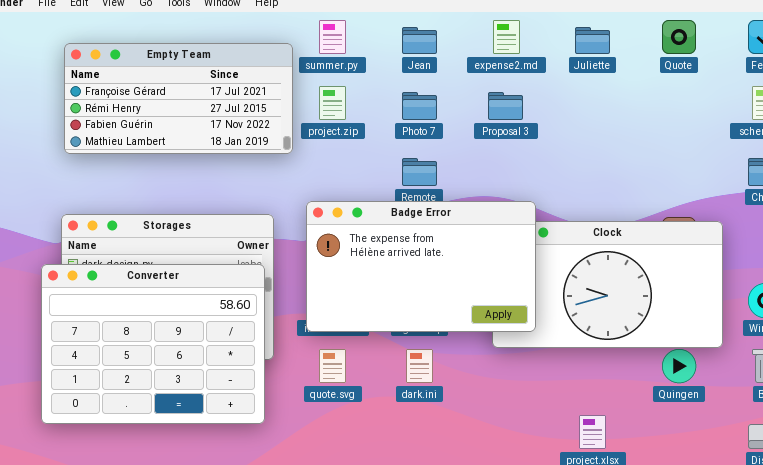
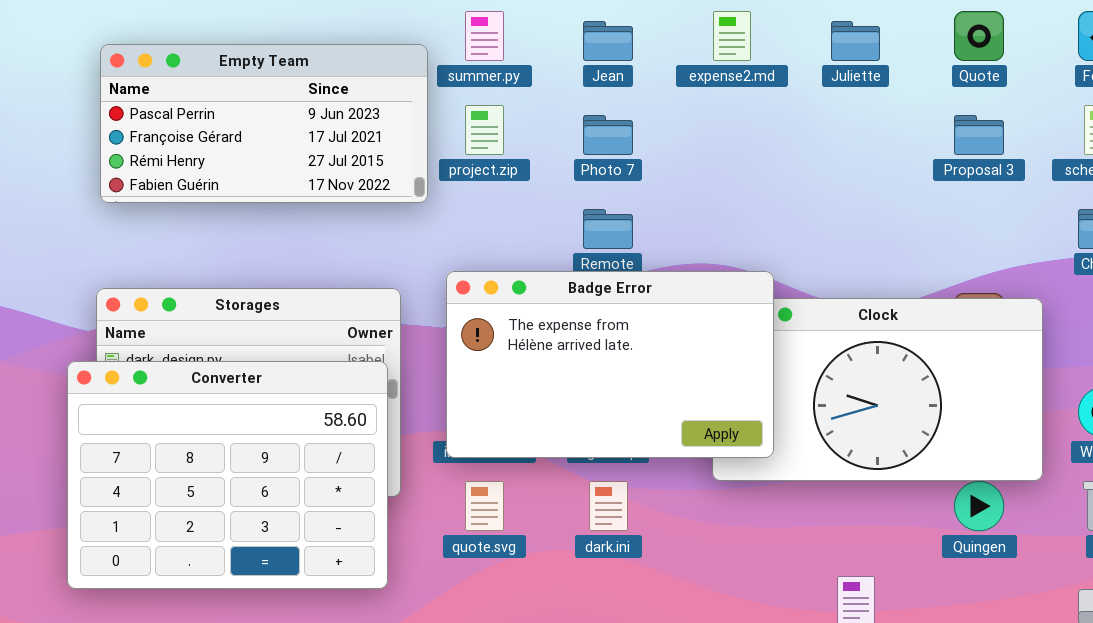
Empty Team: [64,43,293,154] -> [100,44,428,203], scrolled up 1 row
Proposal 3: [488,92,523,120] -> [954,115,1004,155], moved

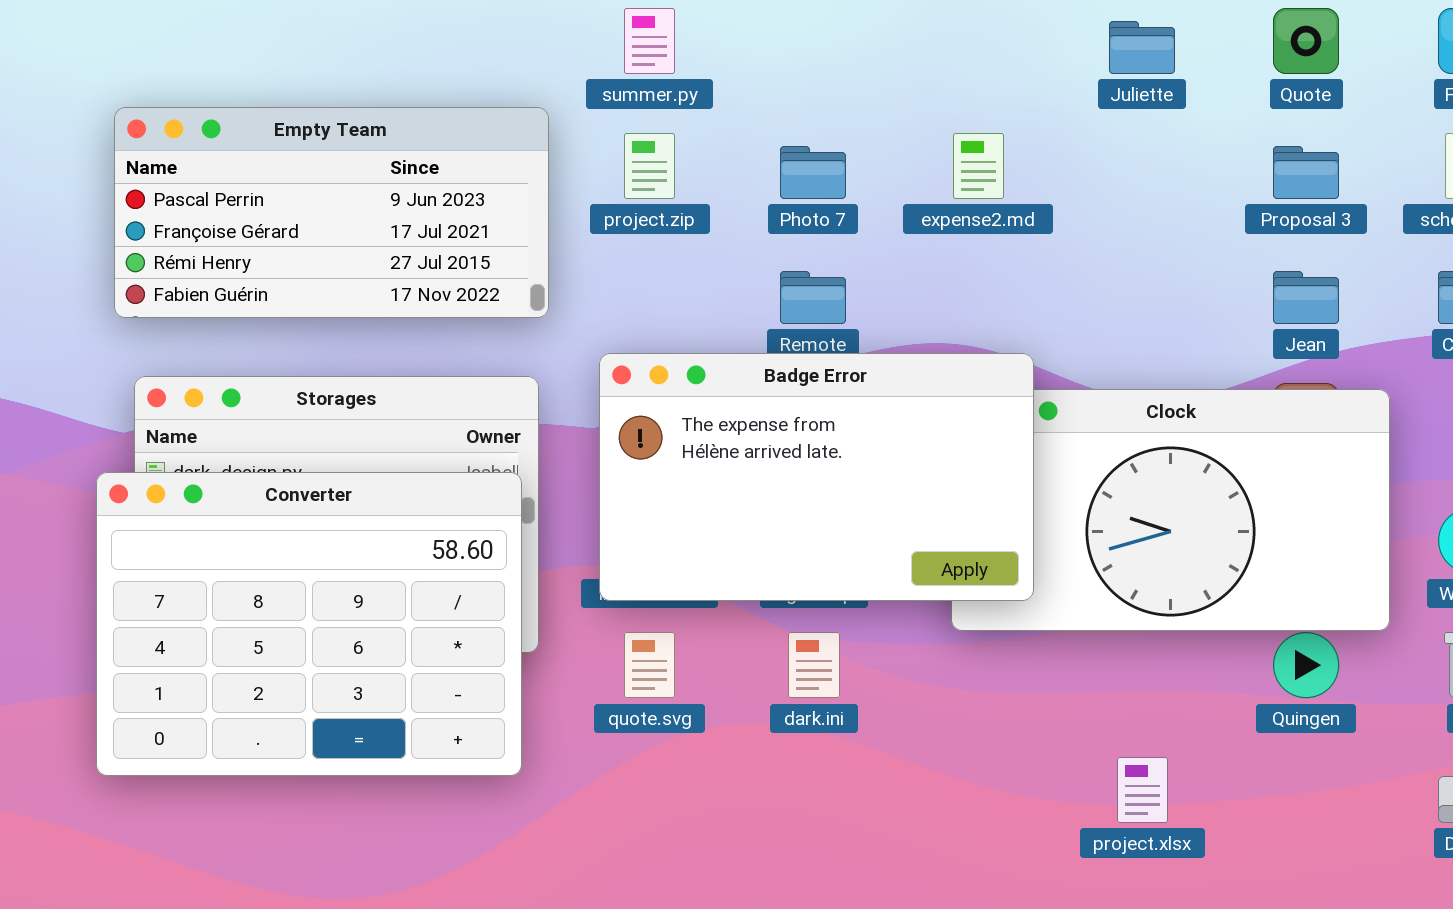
expense2.md: [713,11,751,61] -> [953,133,1004,199], moved
Jean: [583,21,633,61] -> [1273,271,1339,324], moved
Empty Team: [100,44,428,203] -> [114,107,549,318], moved

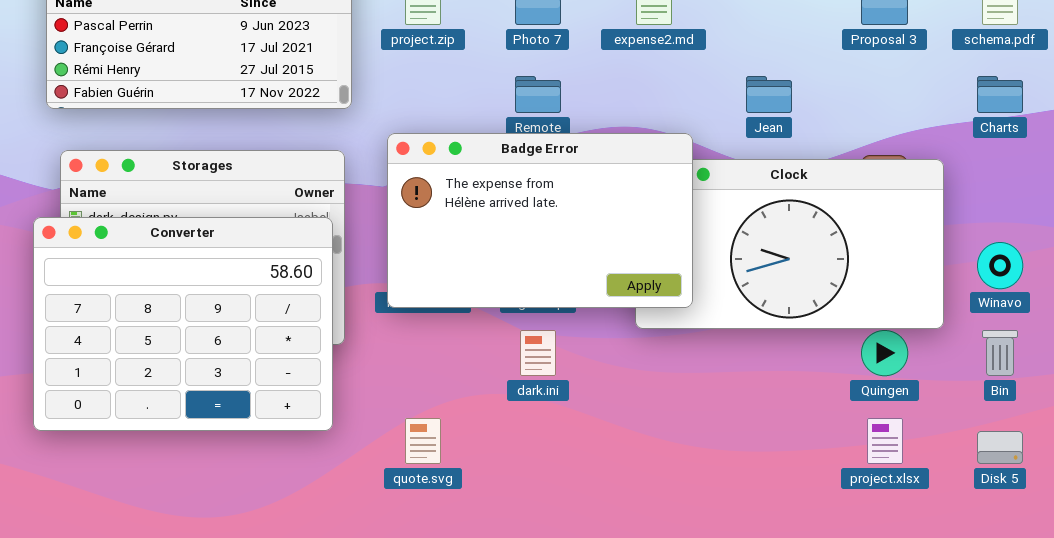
Jean: [1273,271,1339,324] -> [746,76,792,113], moved
quote.svg: [624,632,675,698] -> [405,418,441,464], moved
project.xlsx: [1117,757,1168,823] -> [867,418,903,464], moved

